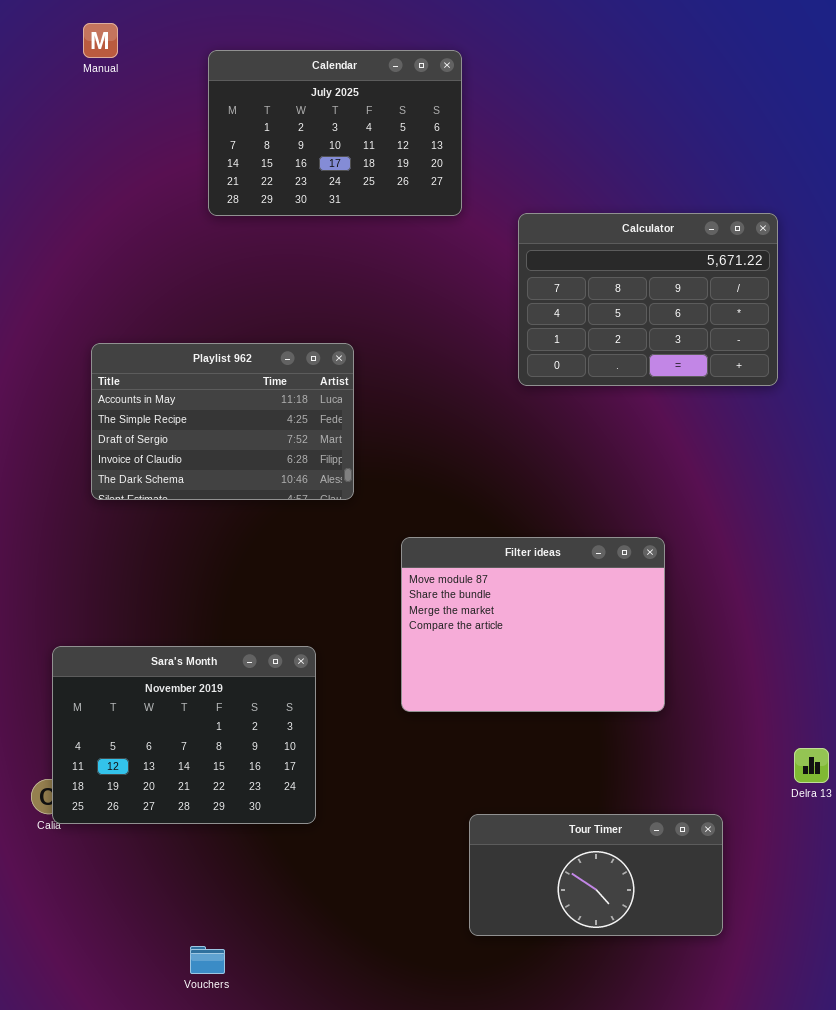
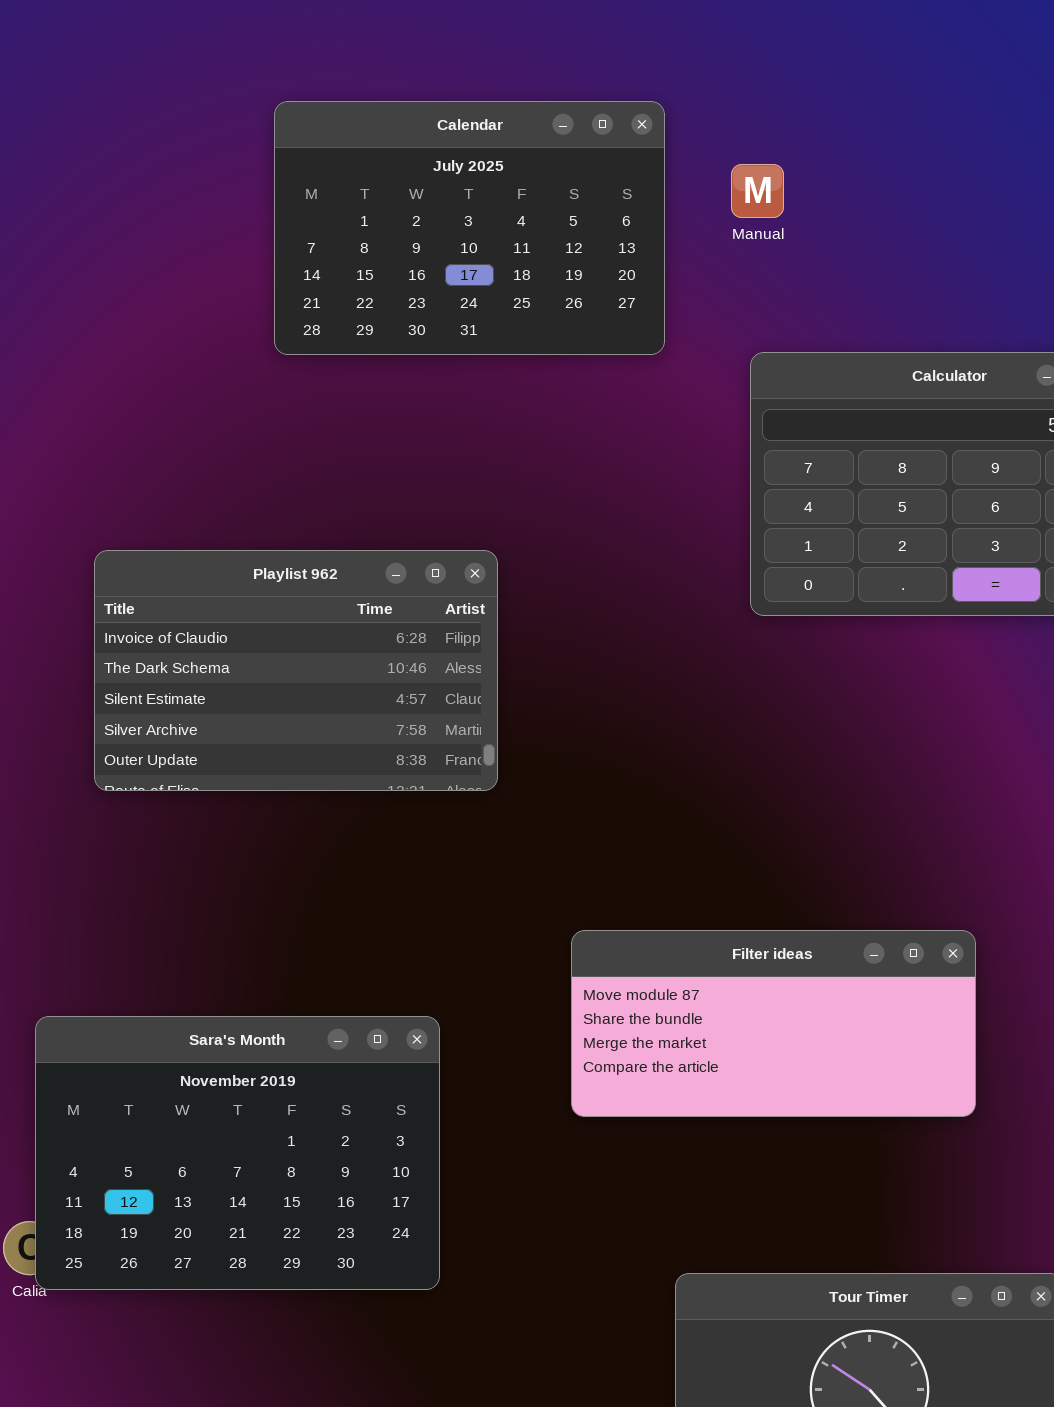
Manual: [83,23,118,58] -> [731,164,784,218], moved
Playlist 962: [91,343,354,500] -> [94,550,498,791], scrolled down 3 rows
Filter ideas: [401,537,665,712] -> [571,930,976,1117], resized

